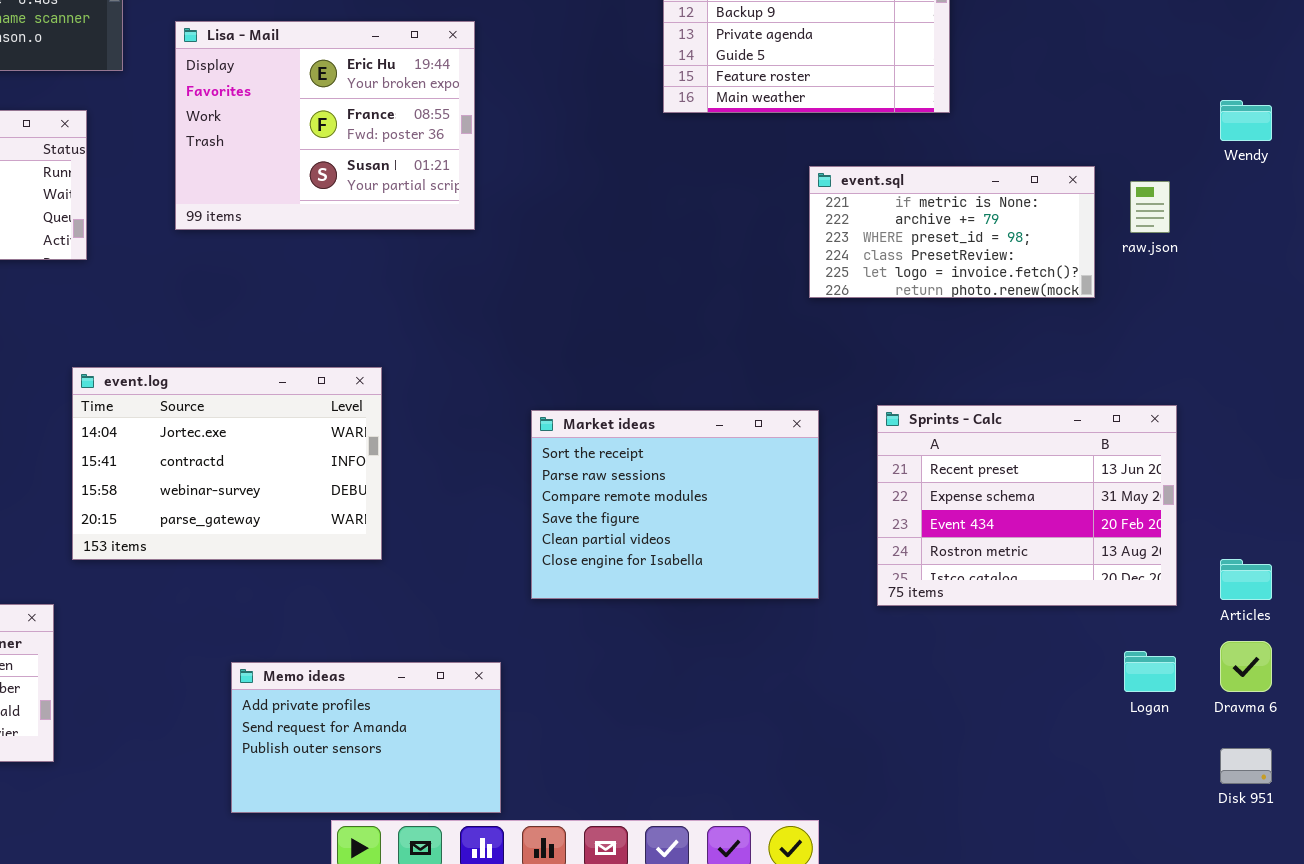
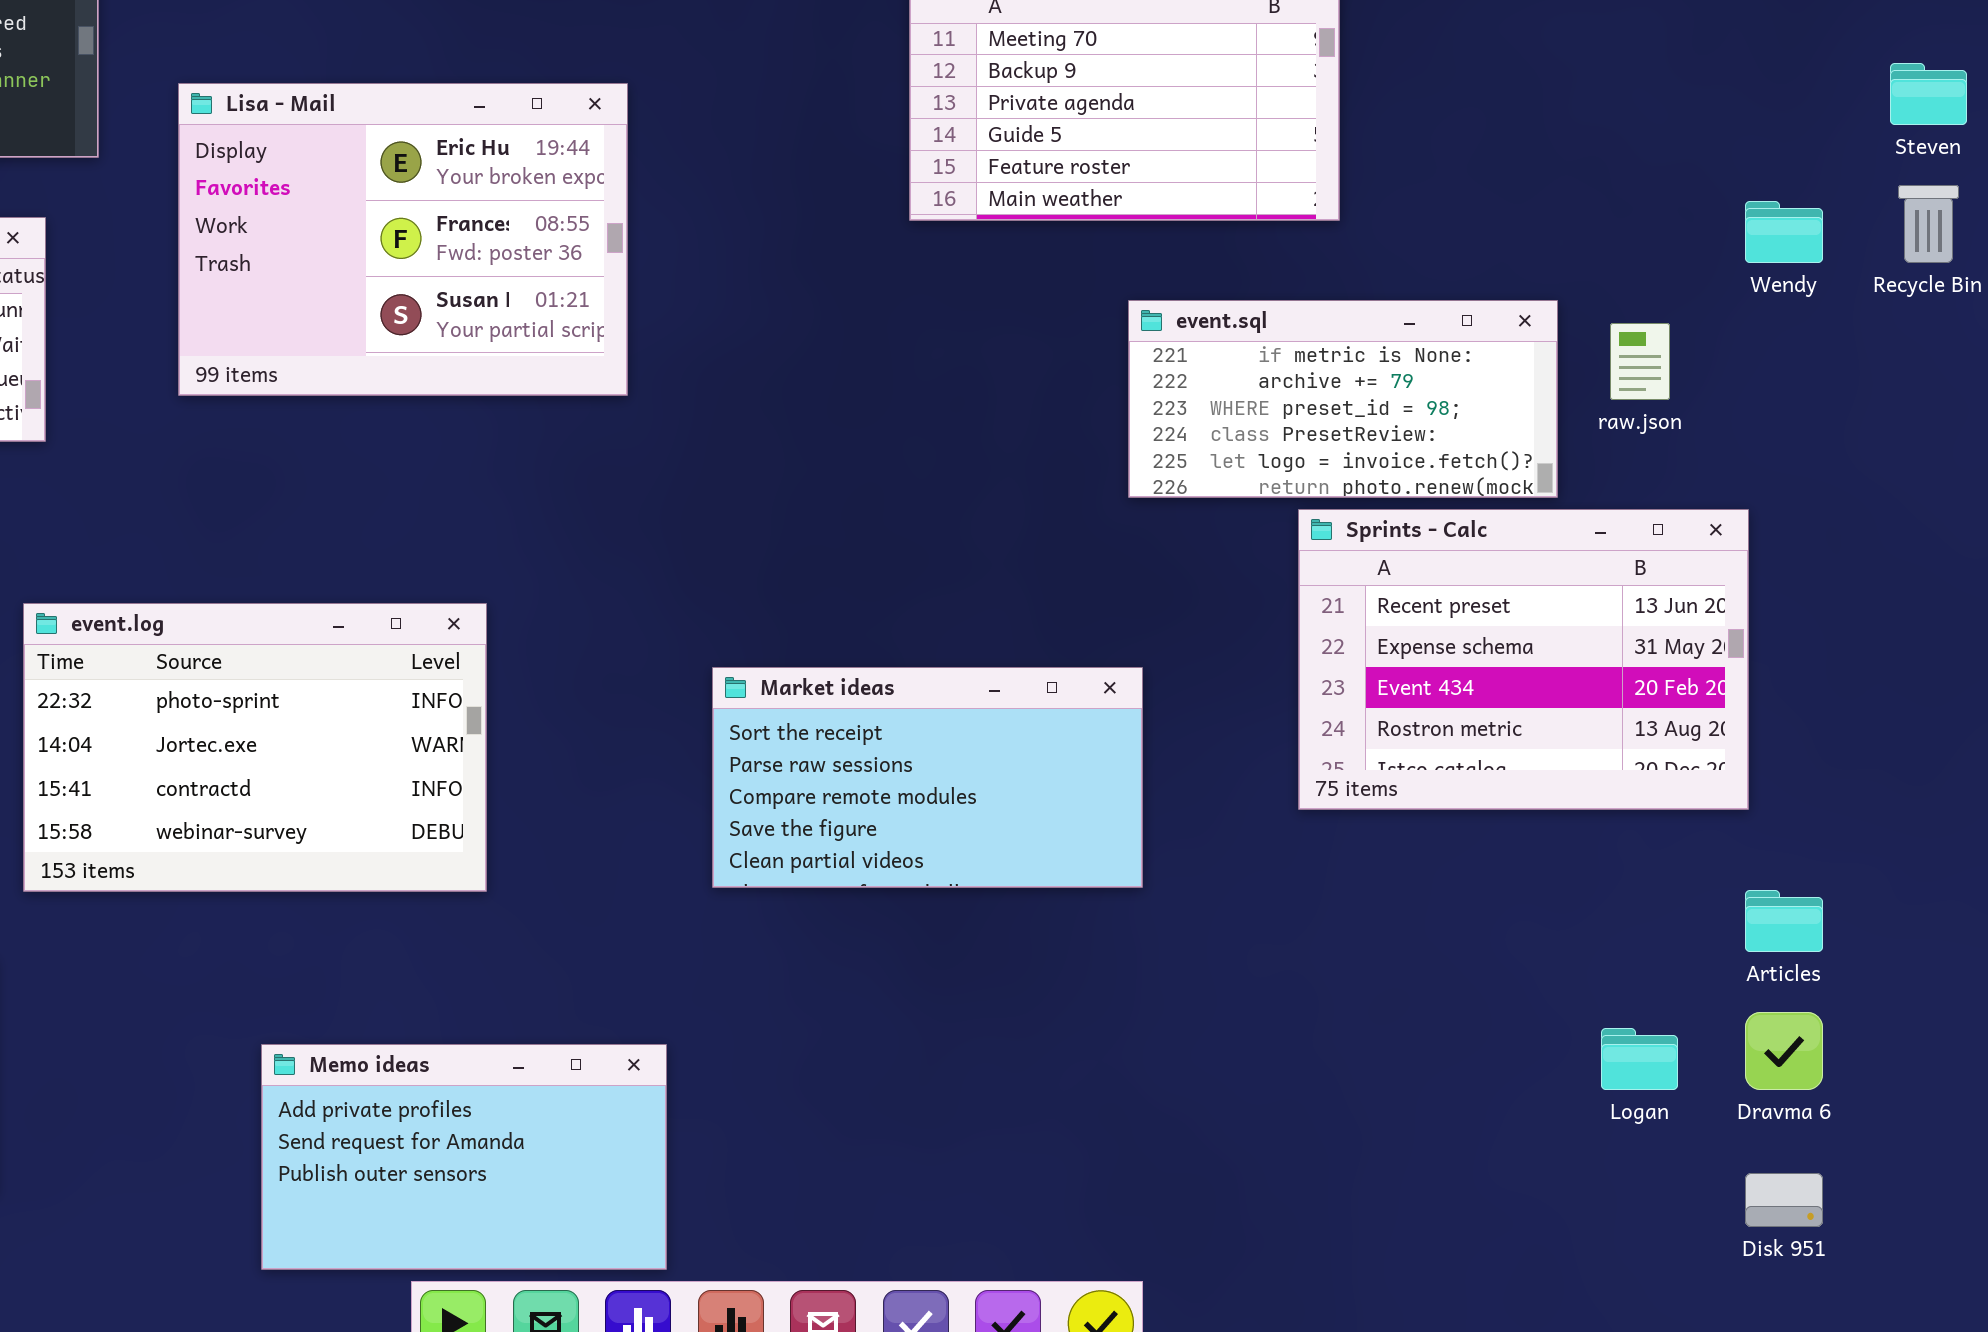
event.log: [72,367,382,560] -> [23,603,487,892], scrolled up 1 row
Sprints - Calc: [877,405,1177,606] -> [1298,509,1749,810], moved
Market ideas: [531,410,819,599] -> [712,667,1143,888], resized

